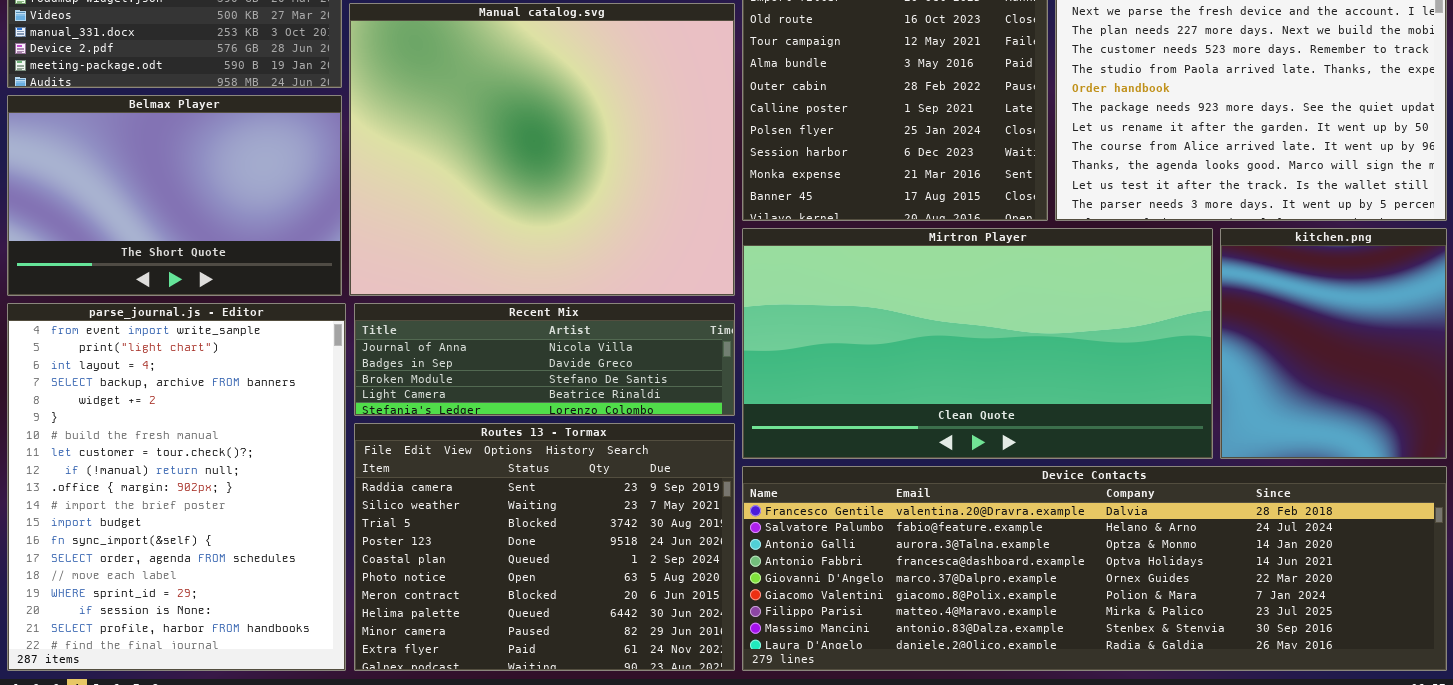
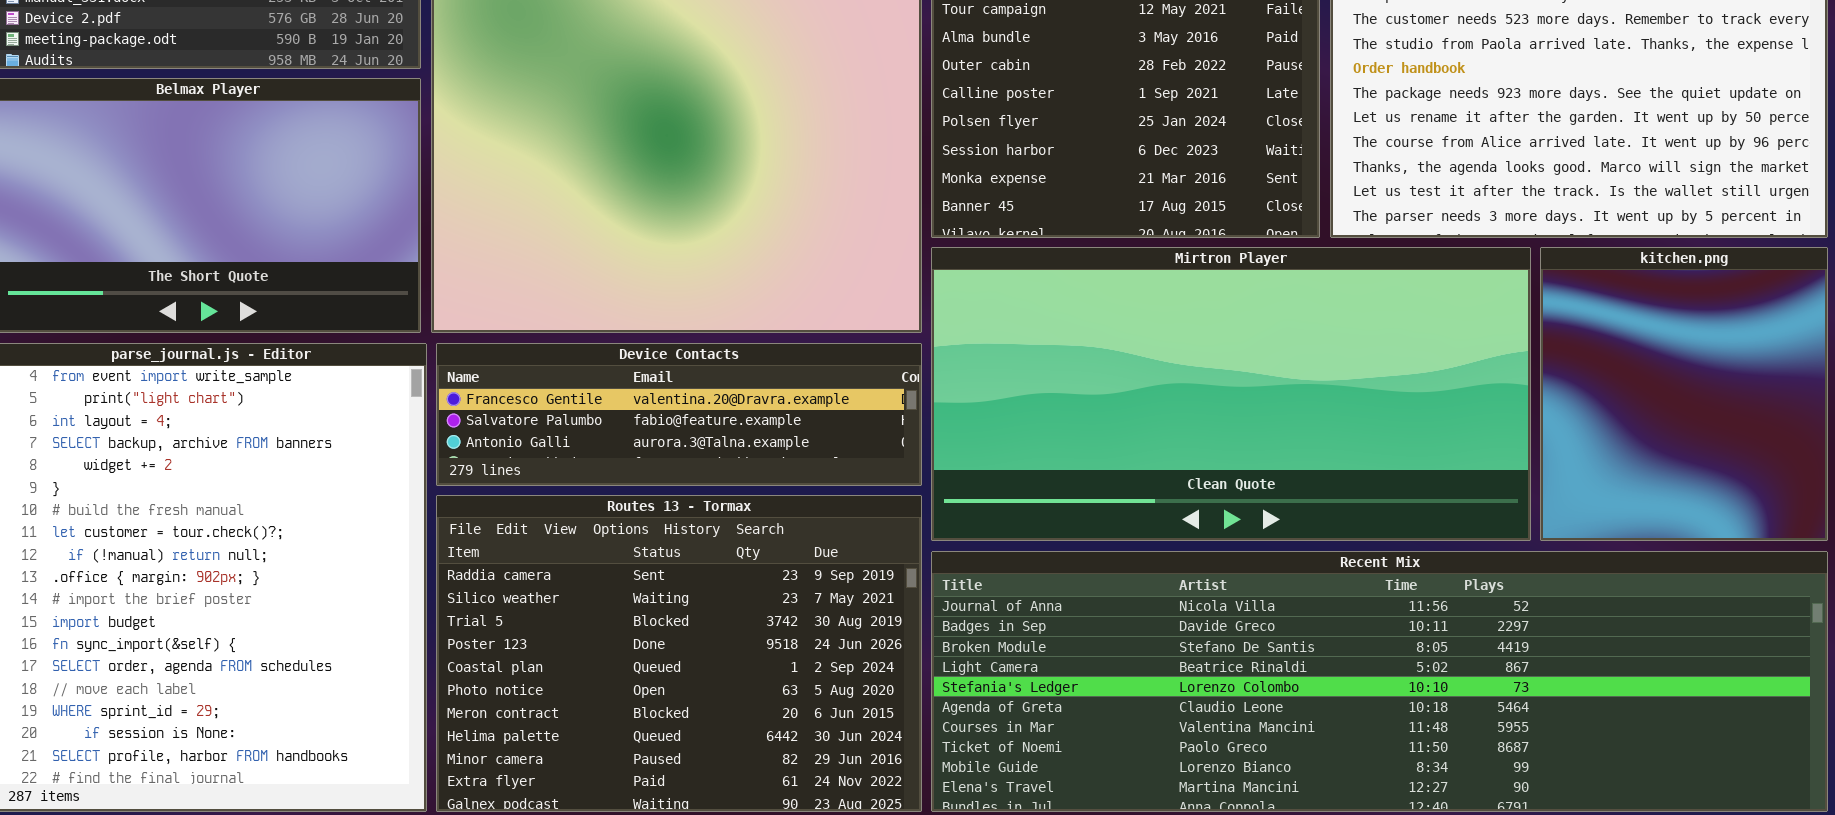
Recent Mix: [354,303,735,416] -> [931,551,1828,812], moved, resized
Device Contacts: [742,466,1447,671] -> [436,343,922,486], moved, resized

